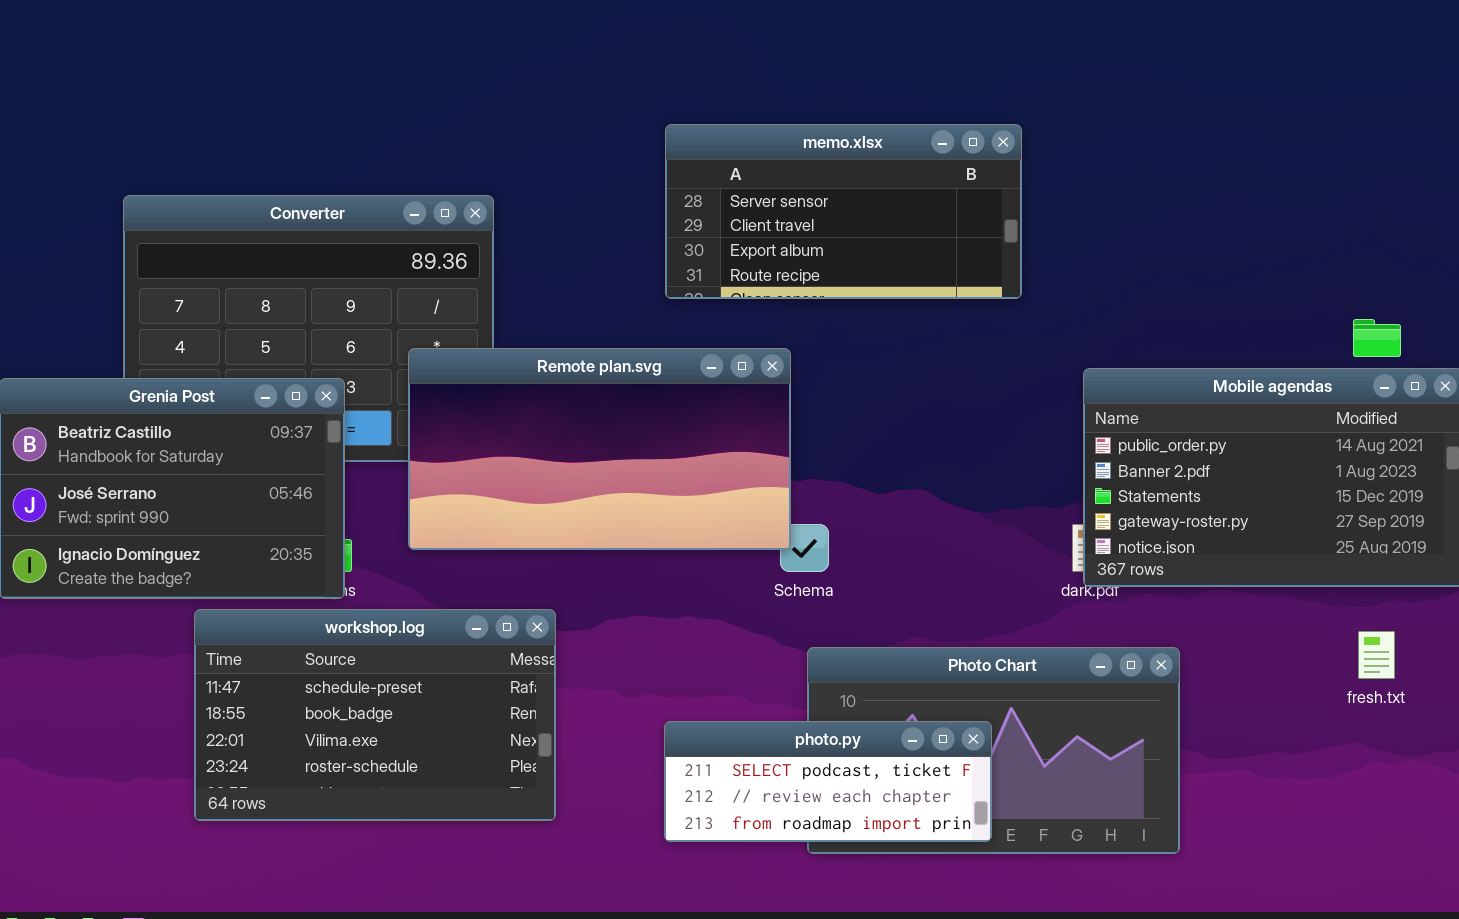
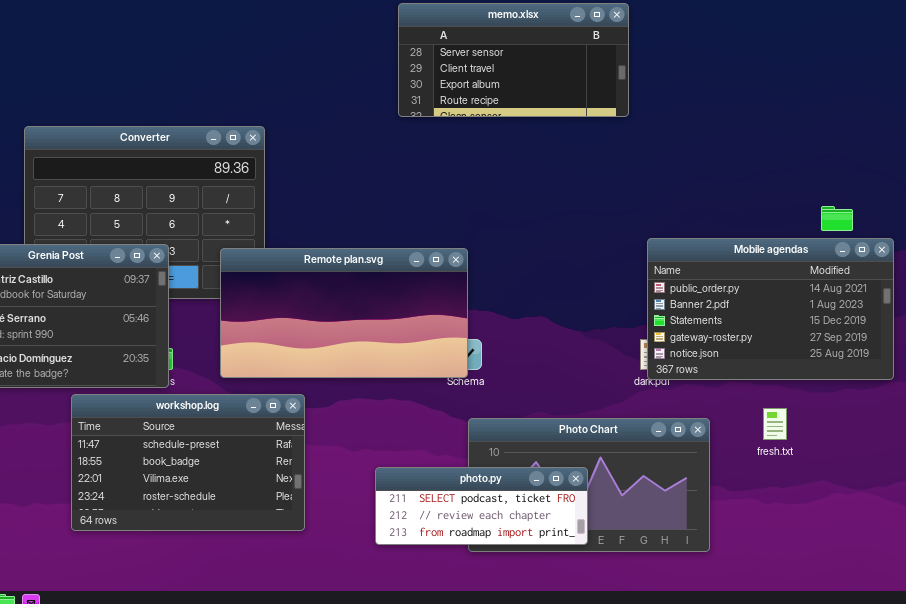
memo.xlsx: [665,124,1022,299] -> [398,3,629,117], moved
Remote plan.svg: [408,348,791,550] -> [220,248,468,378], moved
fresh.txt: [1358,631,1395,679] -> [763,408,787,440], moved

